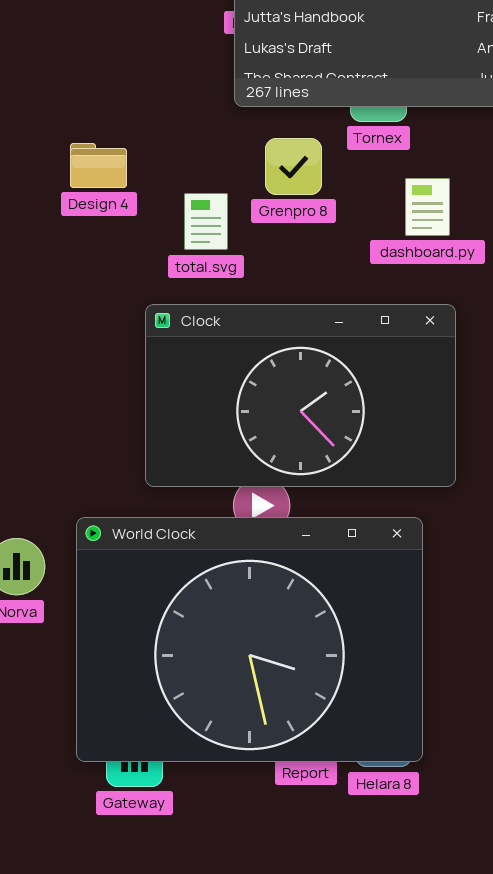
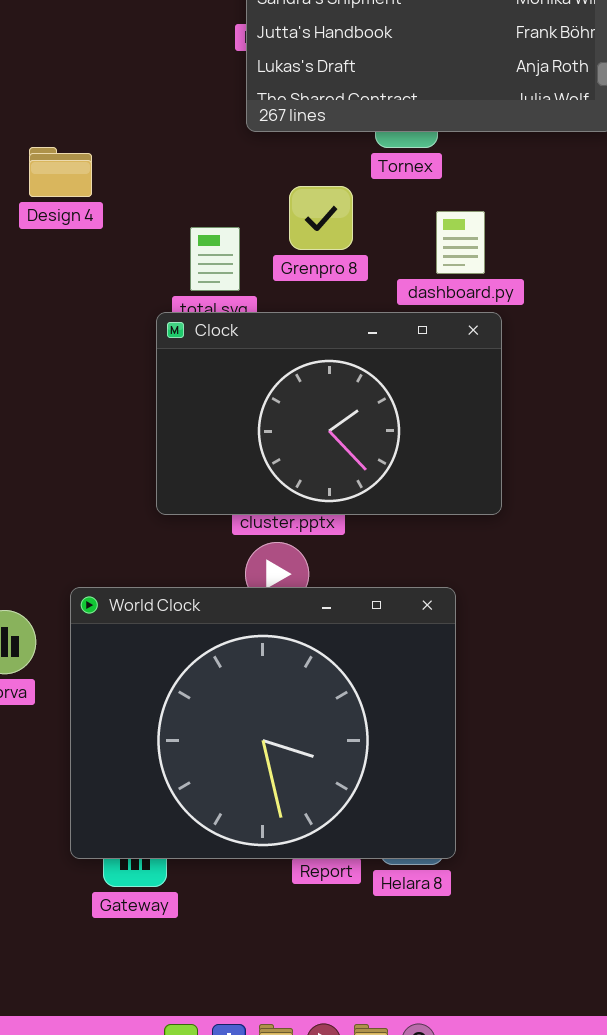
Grenpro 8: [265,138,322,195] -> [289,186,353,250], moved
Design 4: [70,143,127,188] -> [29,147,92,197], moved
Clock: [145,304,456,487] -> [156,312,502,515], moved

